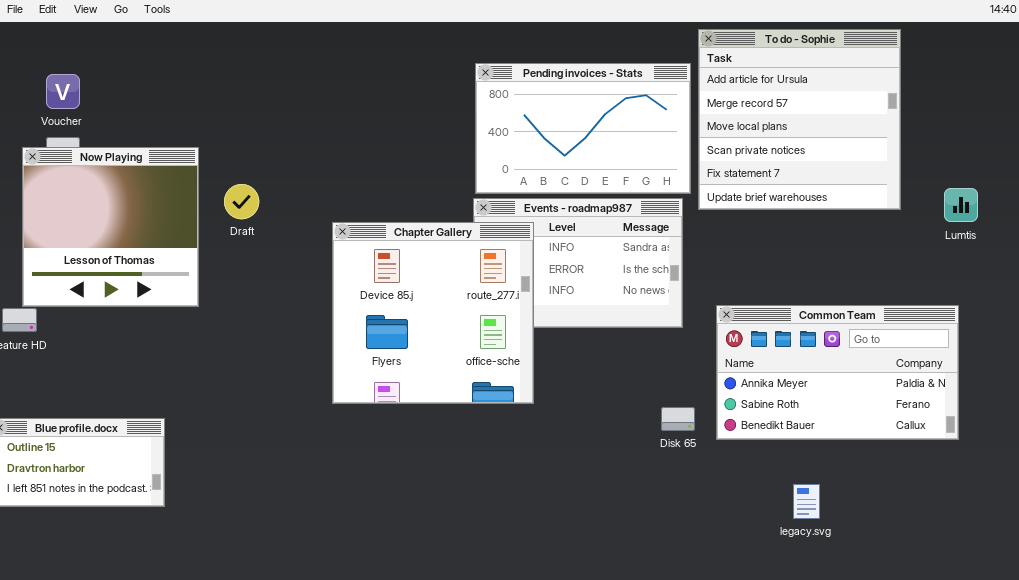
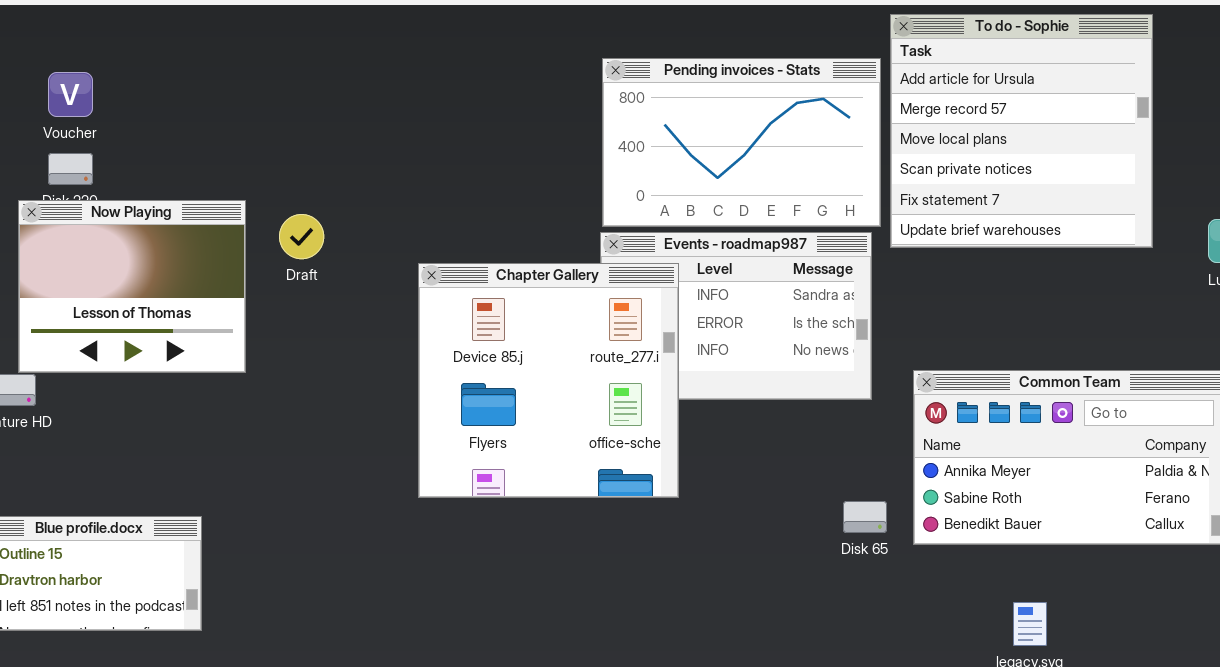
Now Playing: [22,147,199,307] -> [18,200,246,373], resized

